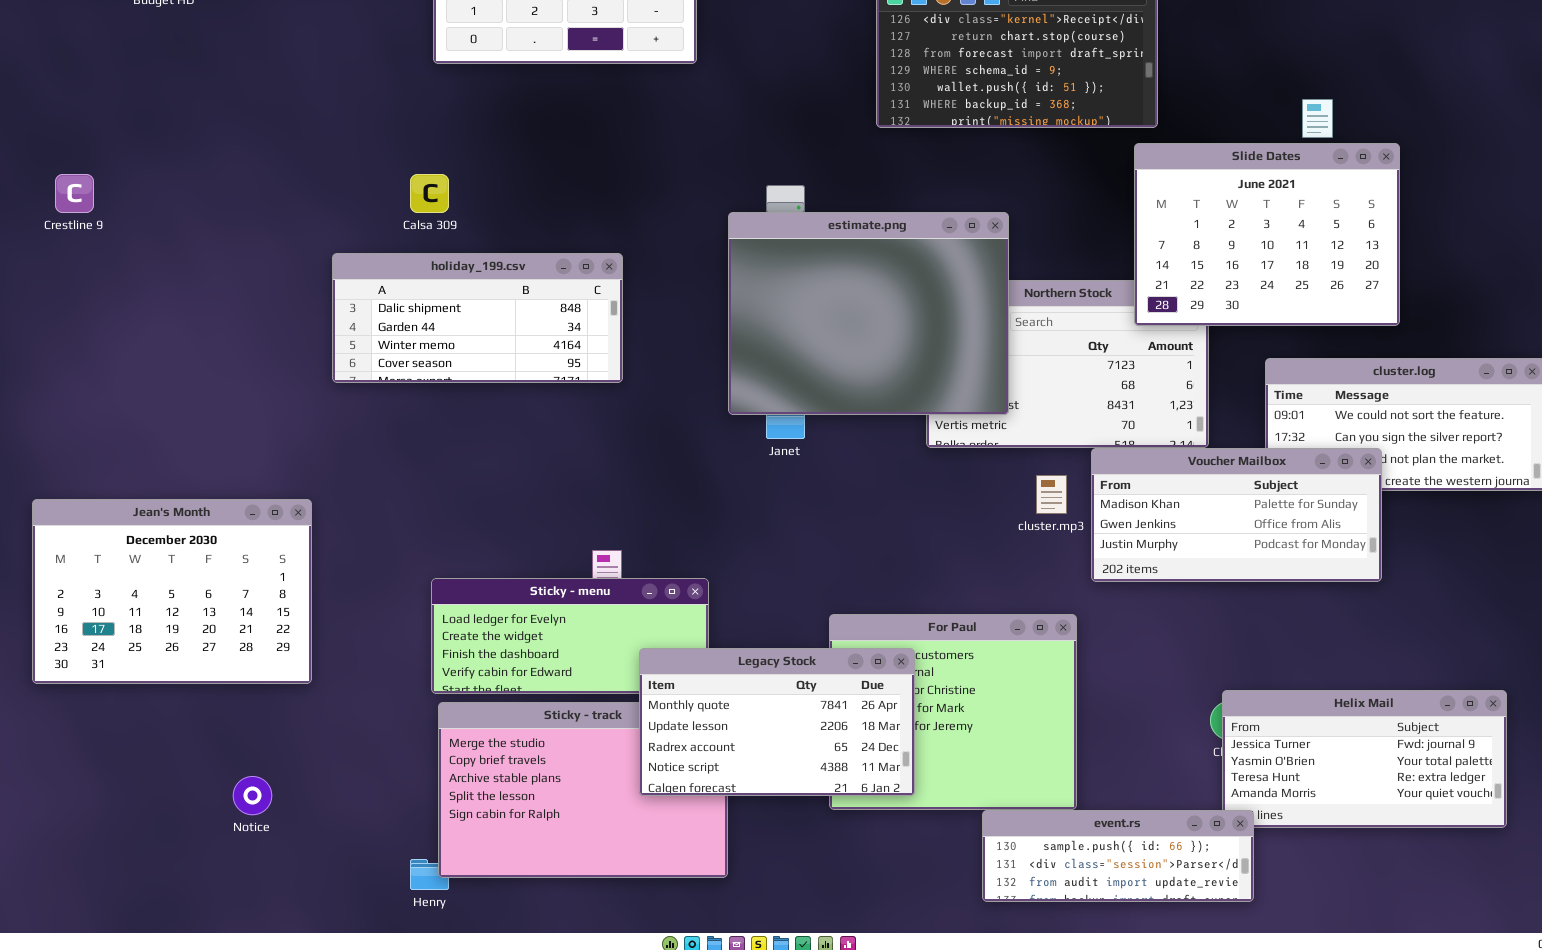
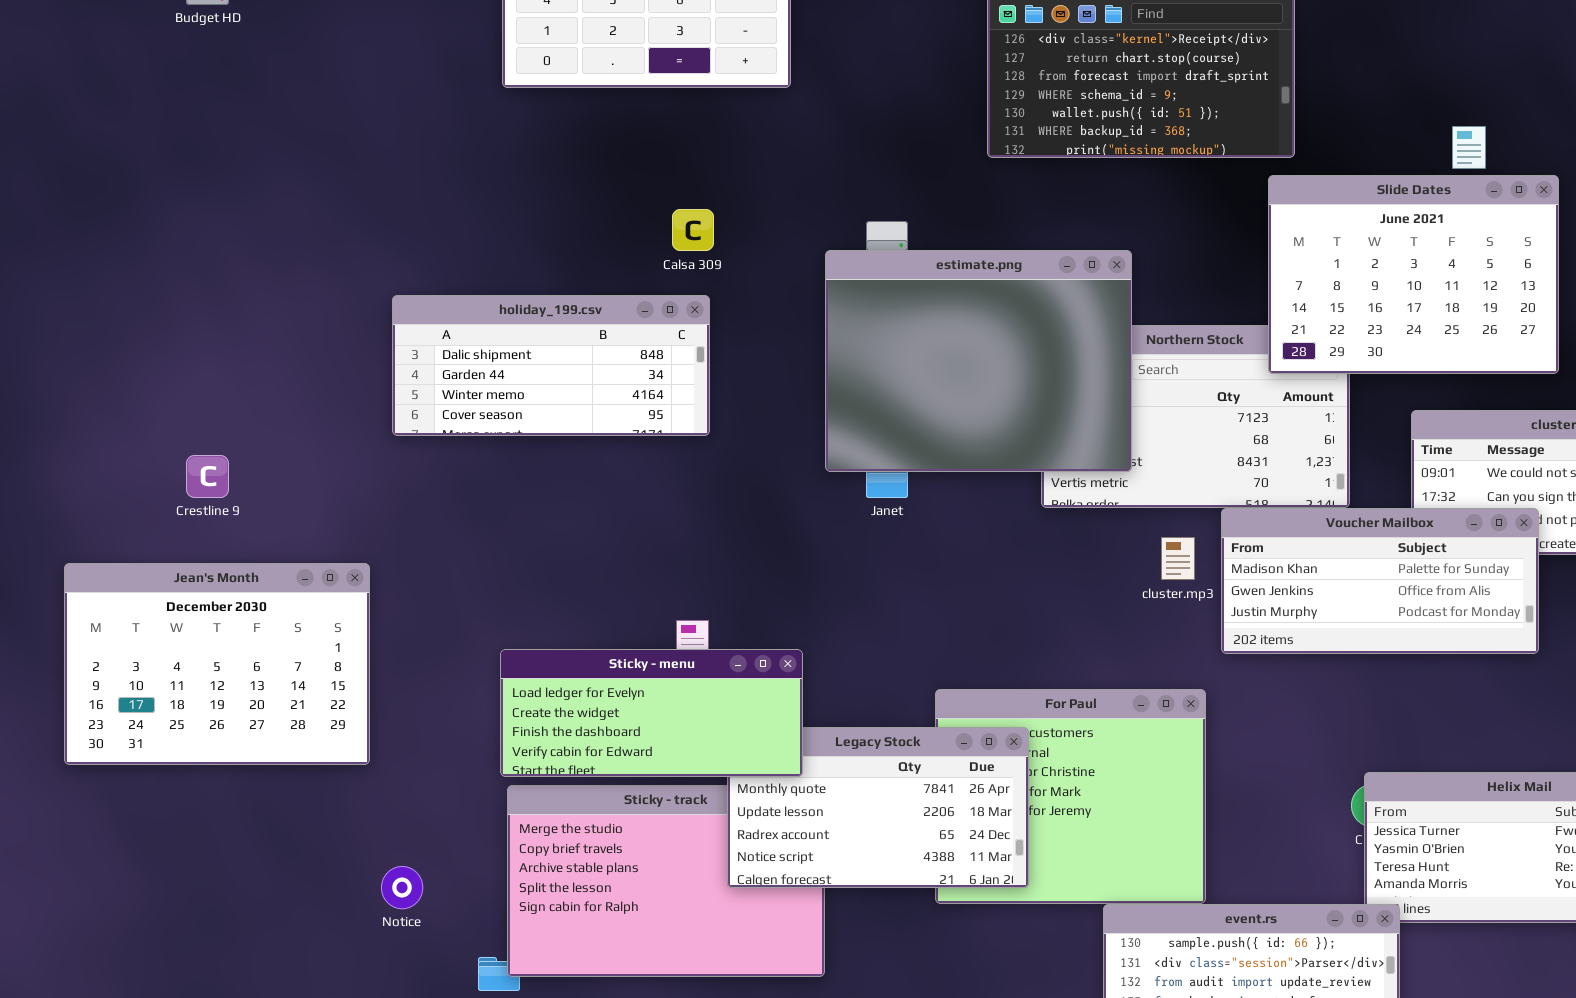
Crestline 9: [55,174,94,213] -> [186,455,229,498], moved
Calsa 309: [410,174,449,213] -> [672,209,714,251], moved
Sticky - menu: [431,578,709,694] -> [500,649,803,777], raised
Notice: [233,776,272,815] -> [381,866,423,909], moved

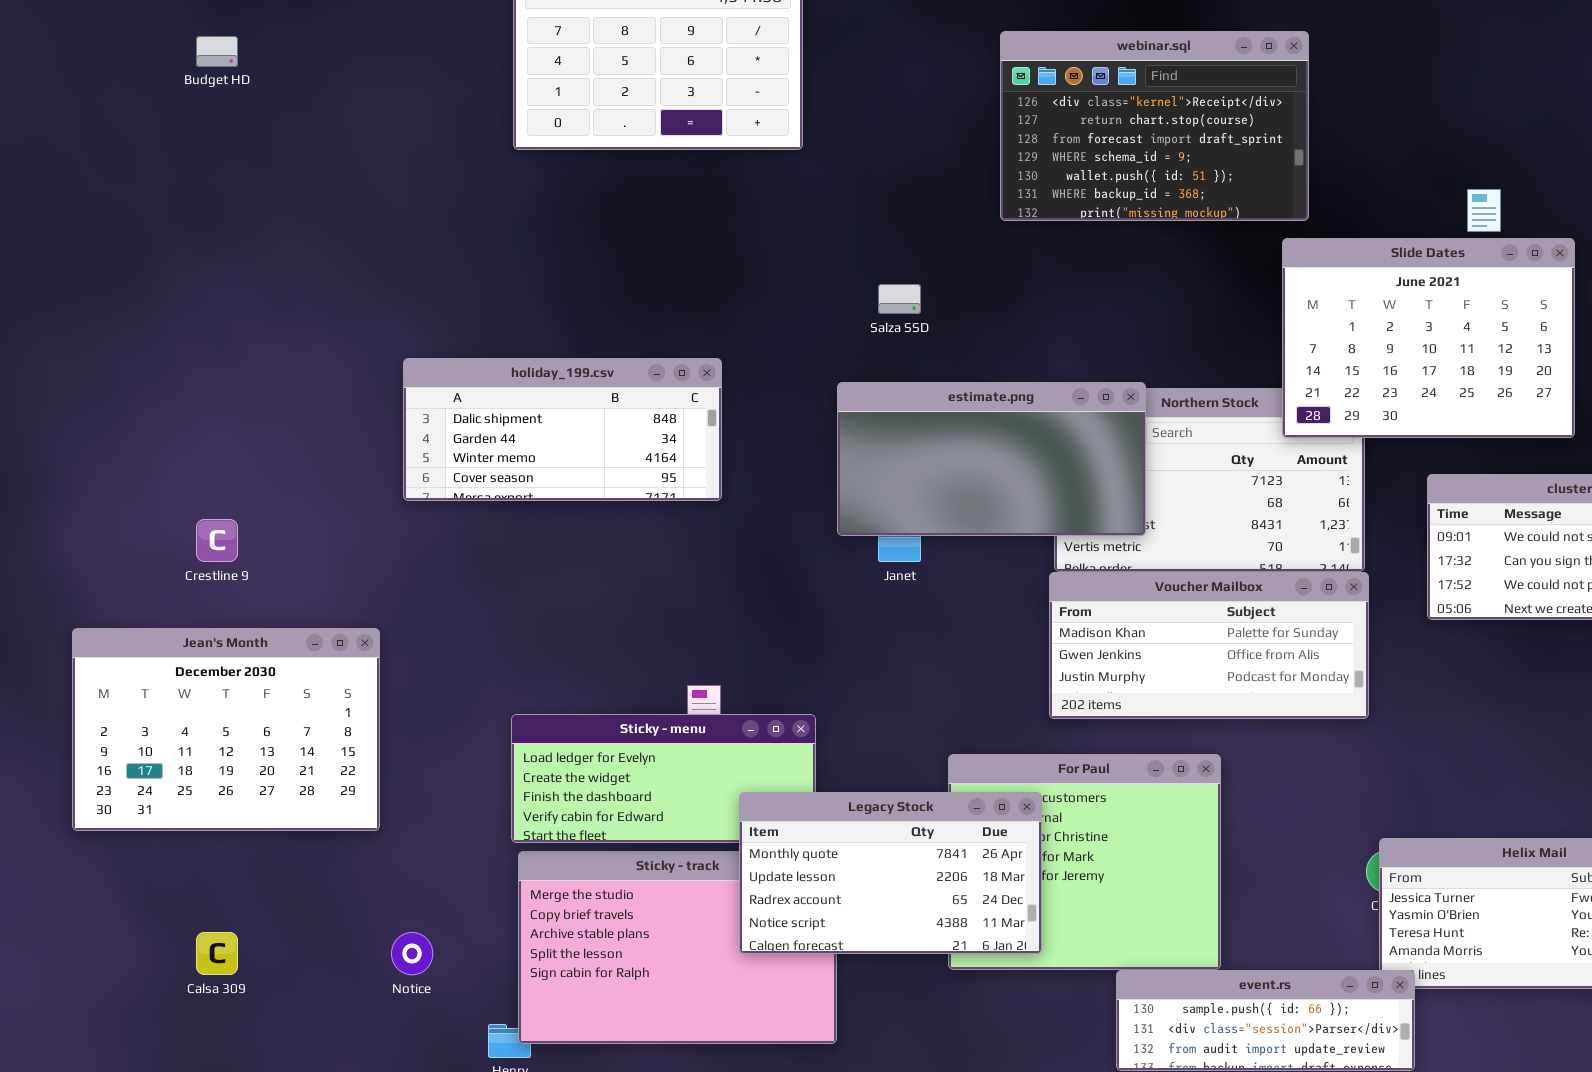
Calsa 309: [672,209,714,251] -> [196,932,238,975], moved
estimate.png: [825,250,1132,472] -> [837,382,1146,536], resized
Voucher Mailbox: [1221,508,1539,654] -> [1049,572,1369,719], moved
Legacy Stock: [727,727,1029,888] -> [739,792,1042,954], raised

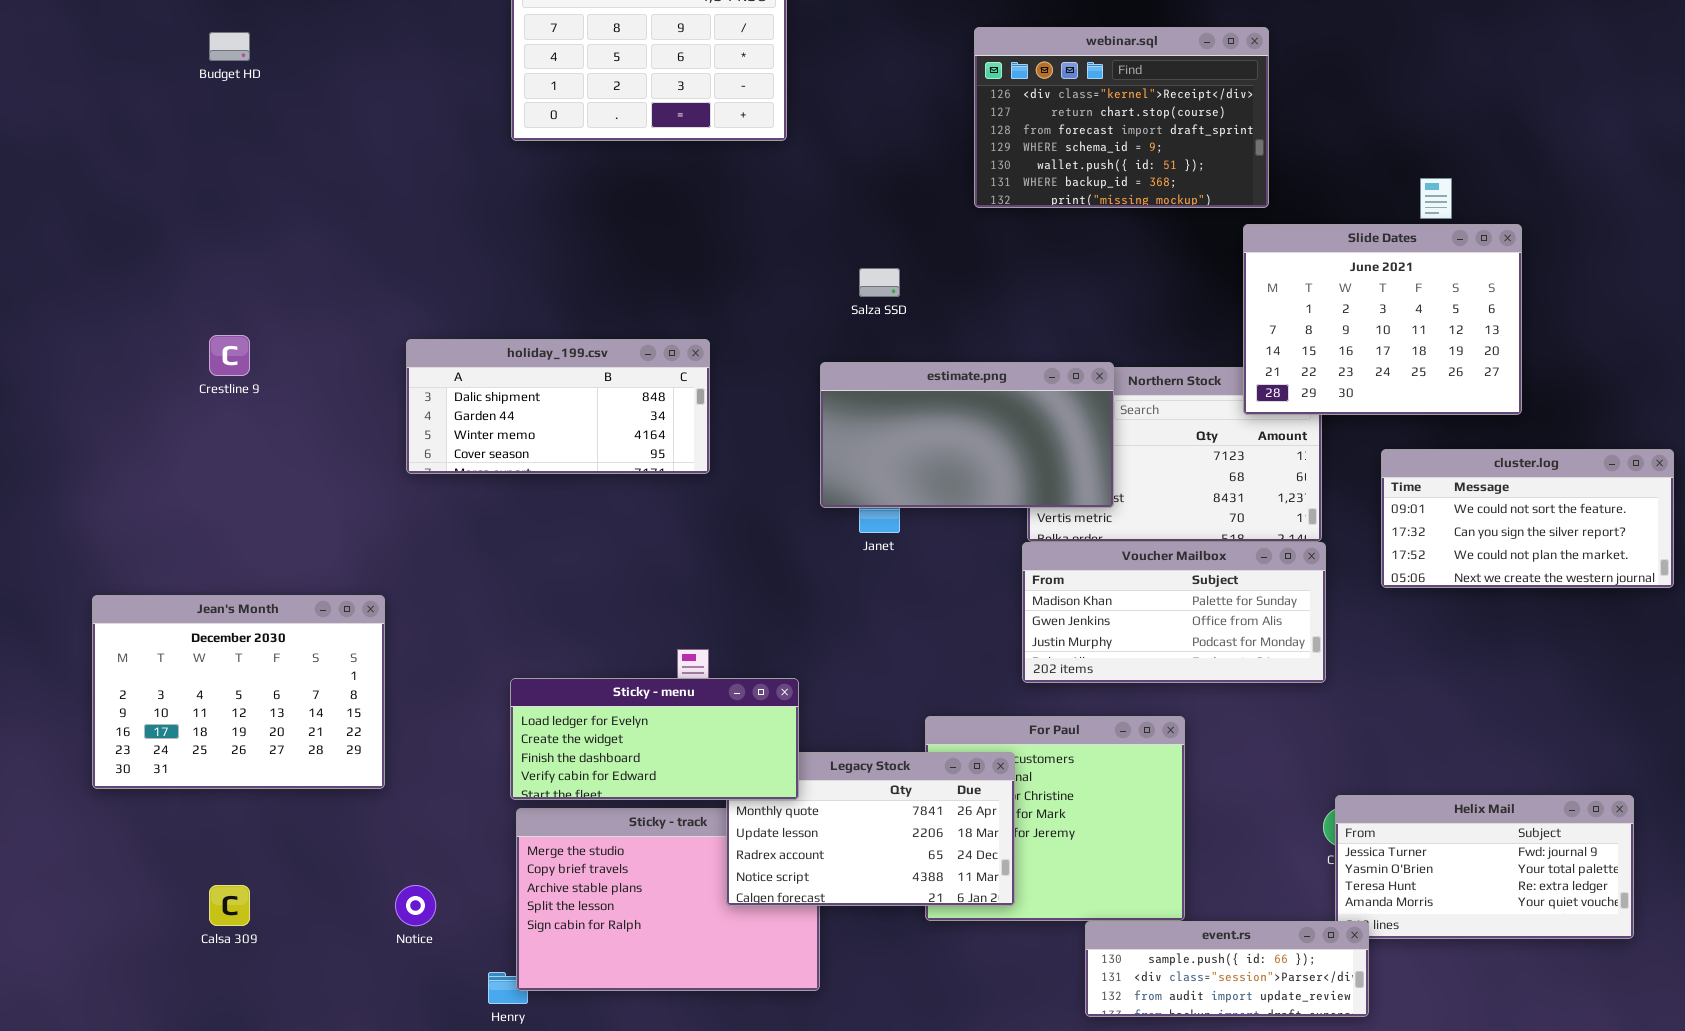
Crestline 9: [196,519,238,562] -> [209,335,250,376], moved
Sticky - menu: [511,714,816,843] -> [510,678,799,800], raised

